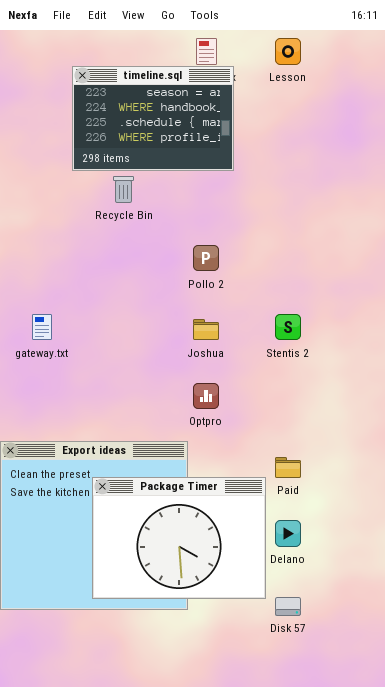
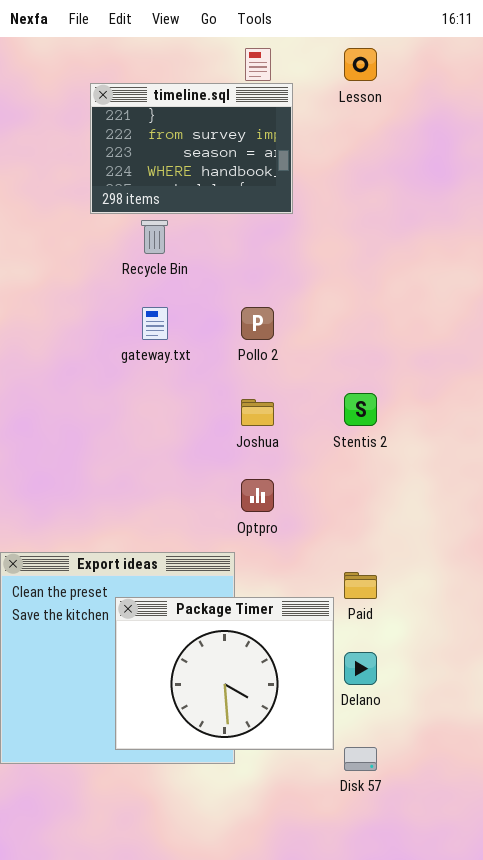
timeline.sql: [72,66,234,171] -> [90,83,293,214], scrolled up 2 rows
gateway.txt: [32,314,52,340] -> [142,307,168,340], moved

